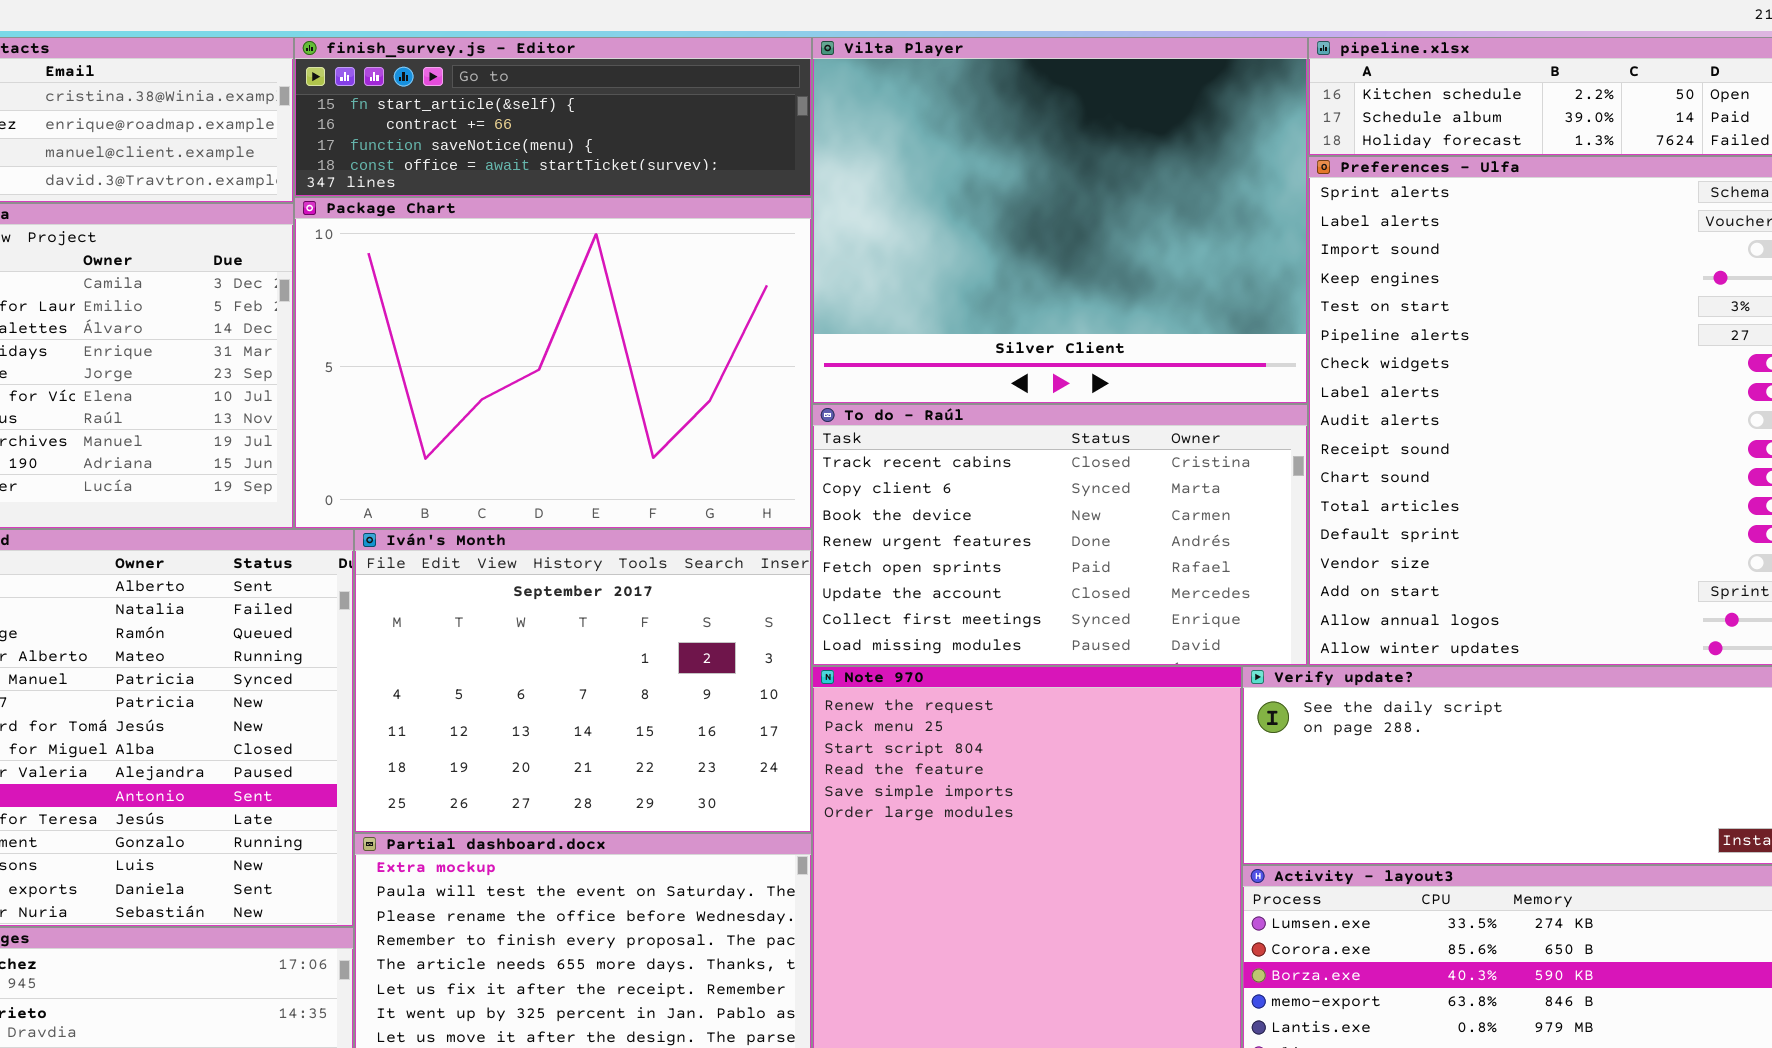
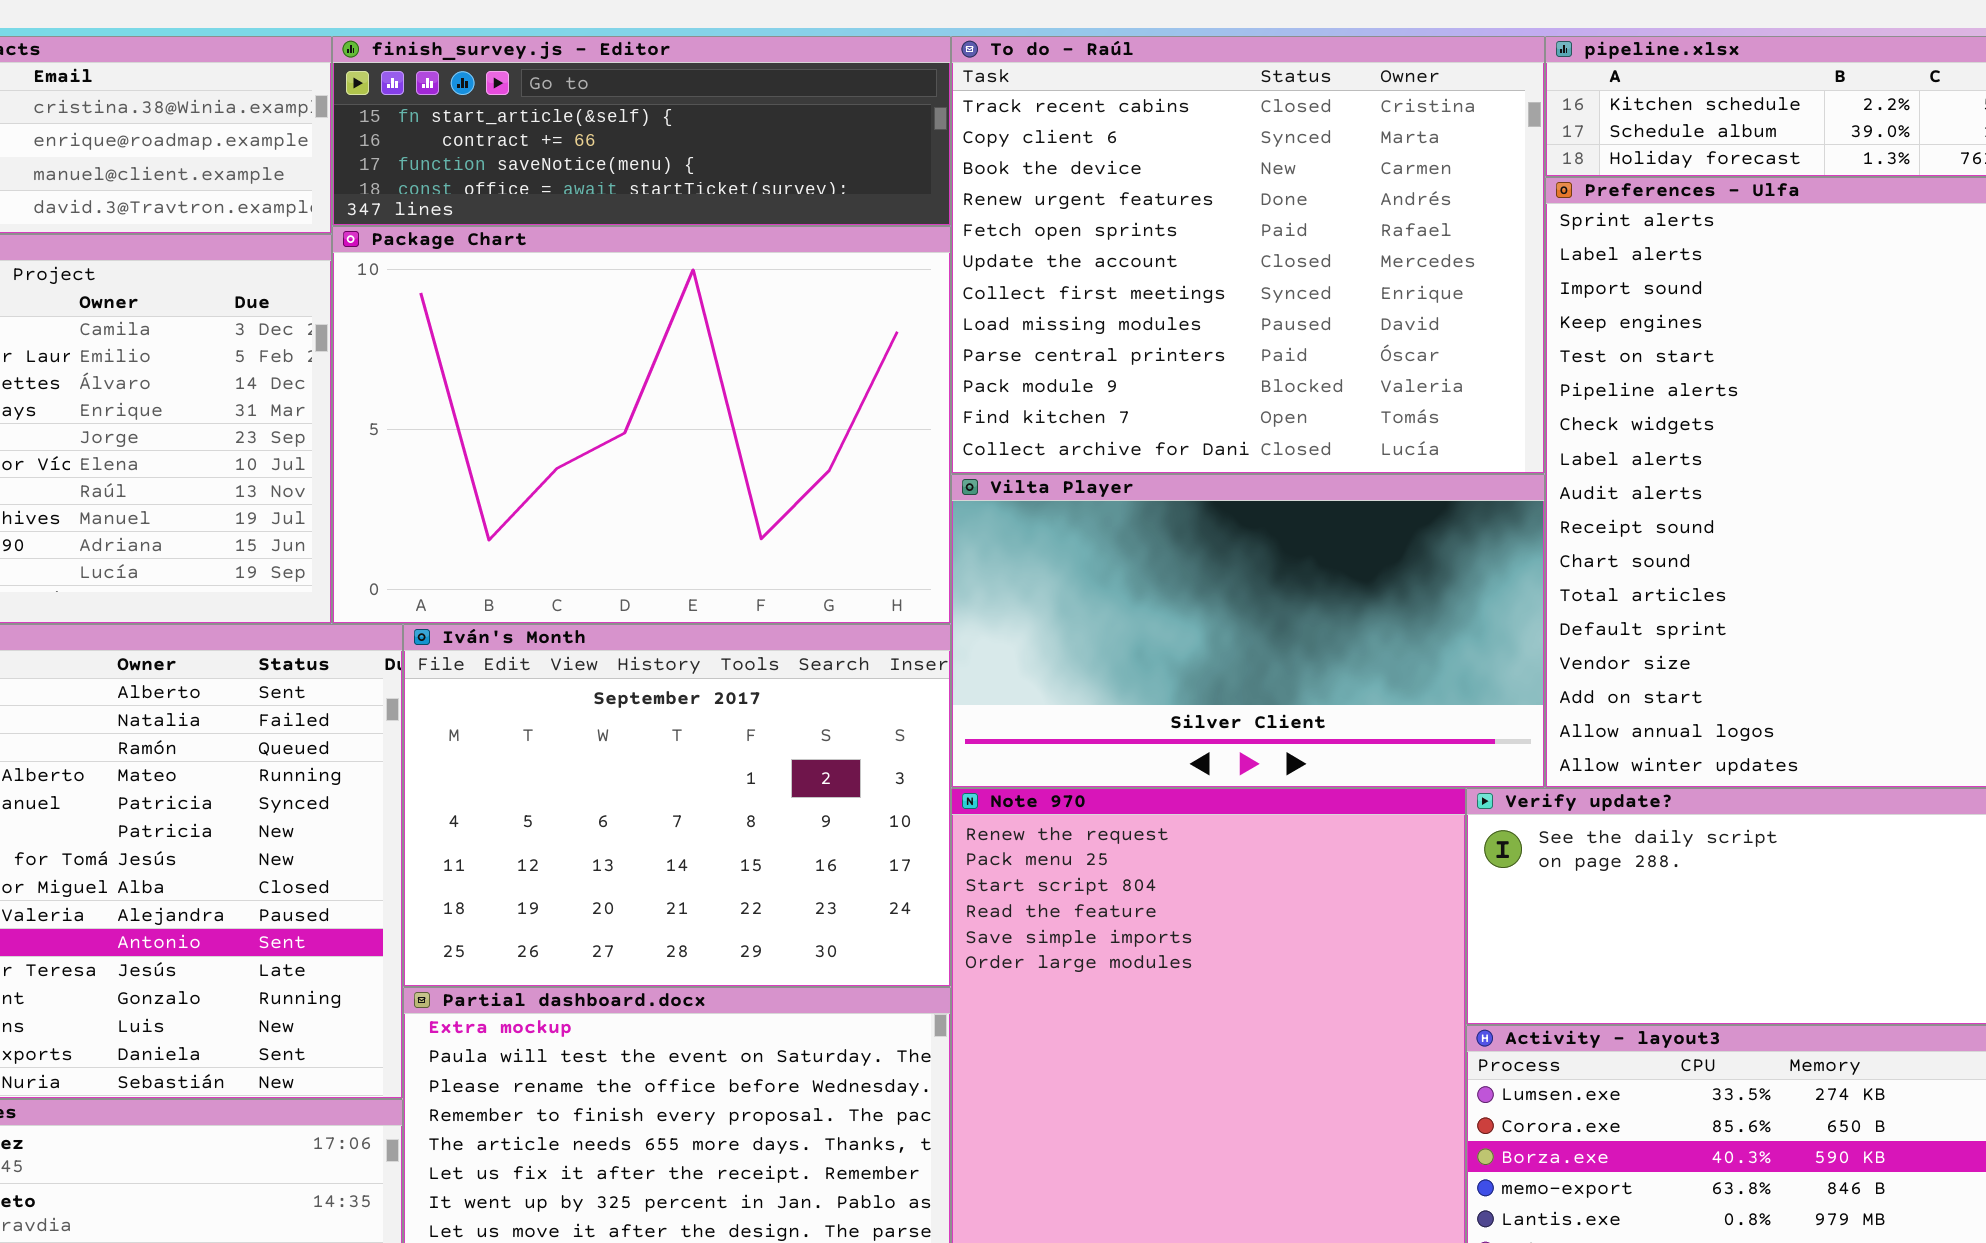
Vilta Player: [812,37,1308,404] -> [951,474,1545,788], moved, resized
To do - Raúl: [812,404,1308,666] -> [951,36,1545,474], moved, resized

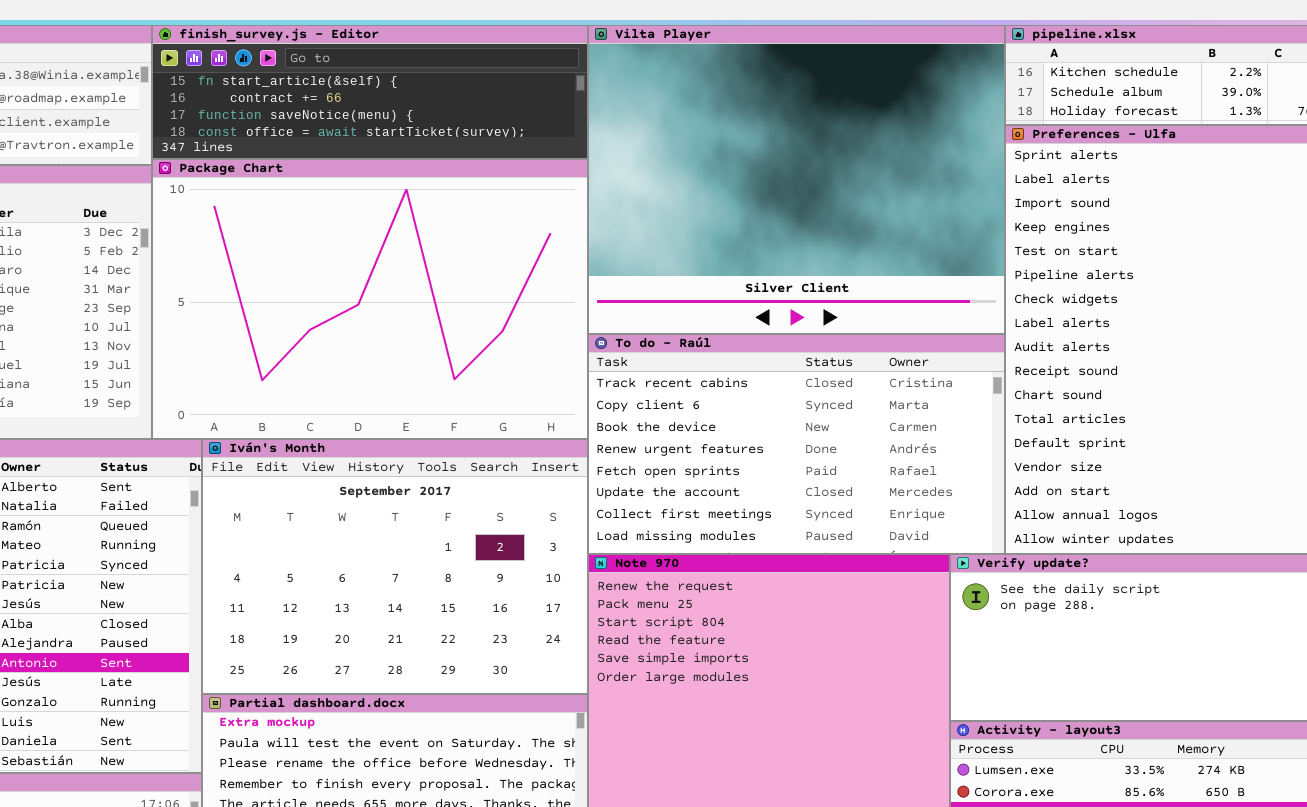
To do - Raúl: [951,36,1545,474] -> [588,334,1005,554], moved, resized
Vilta Player: [951,474,1545,788] -> [588,25,1005,334], moved, resized

